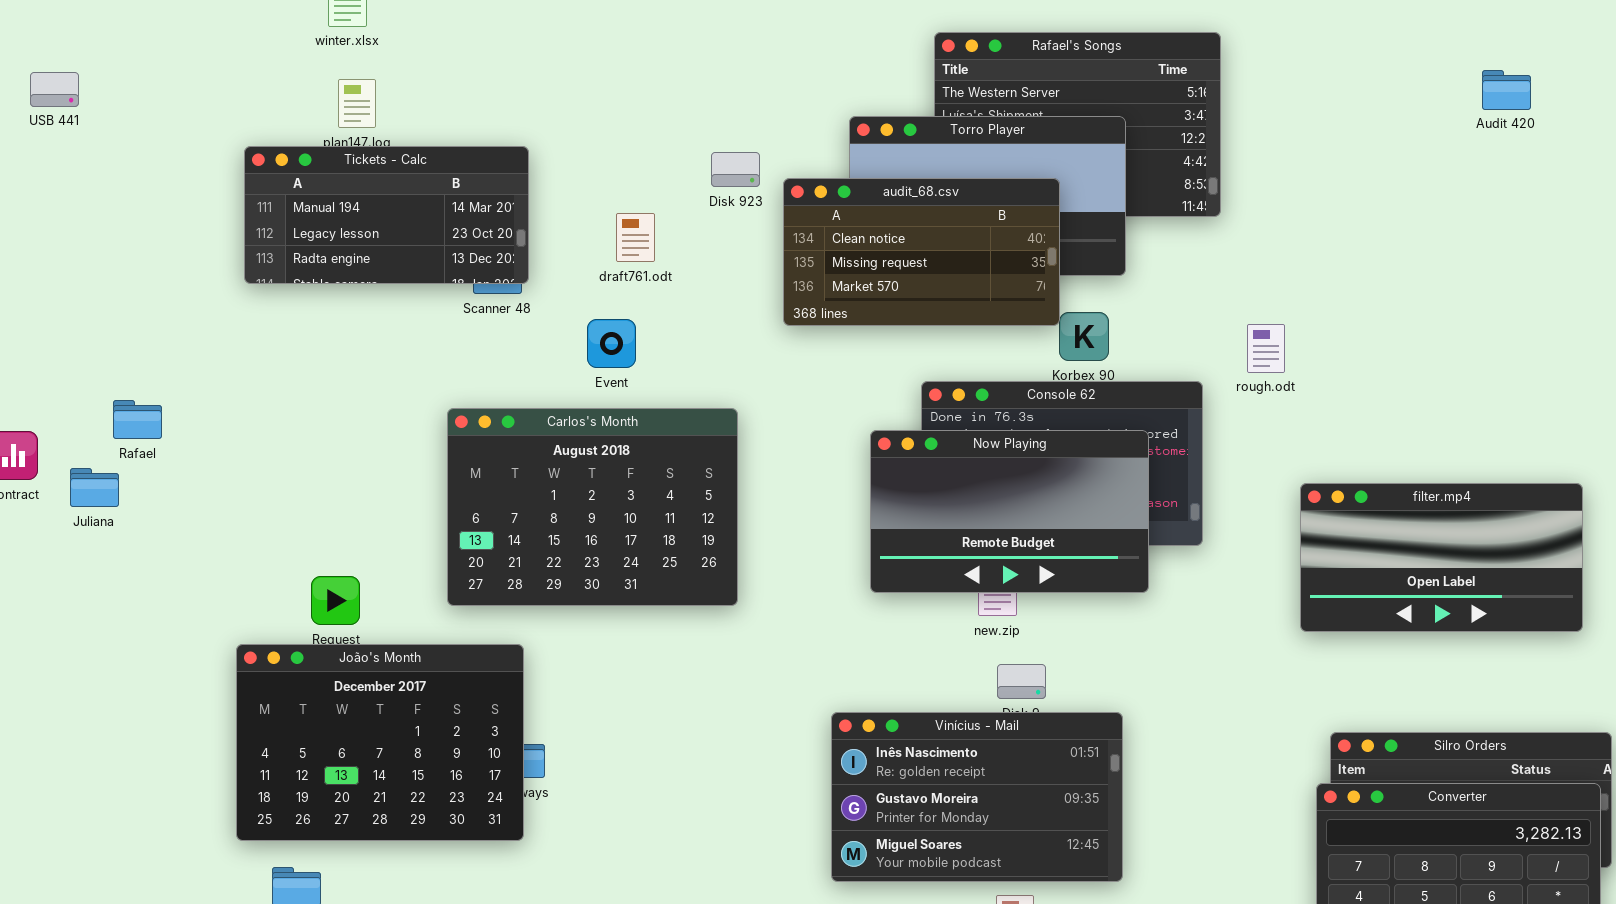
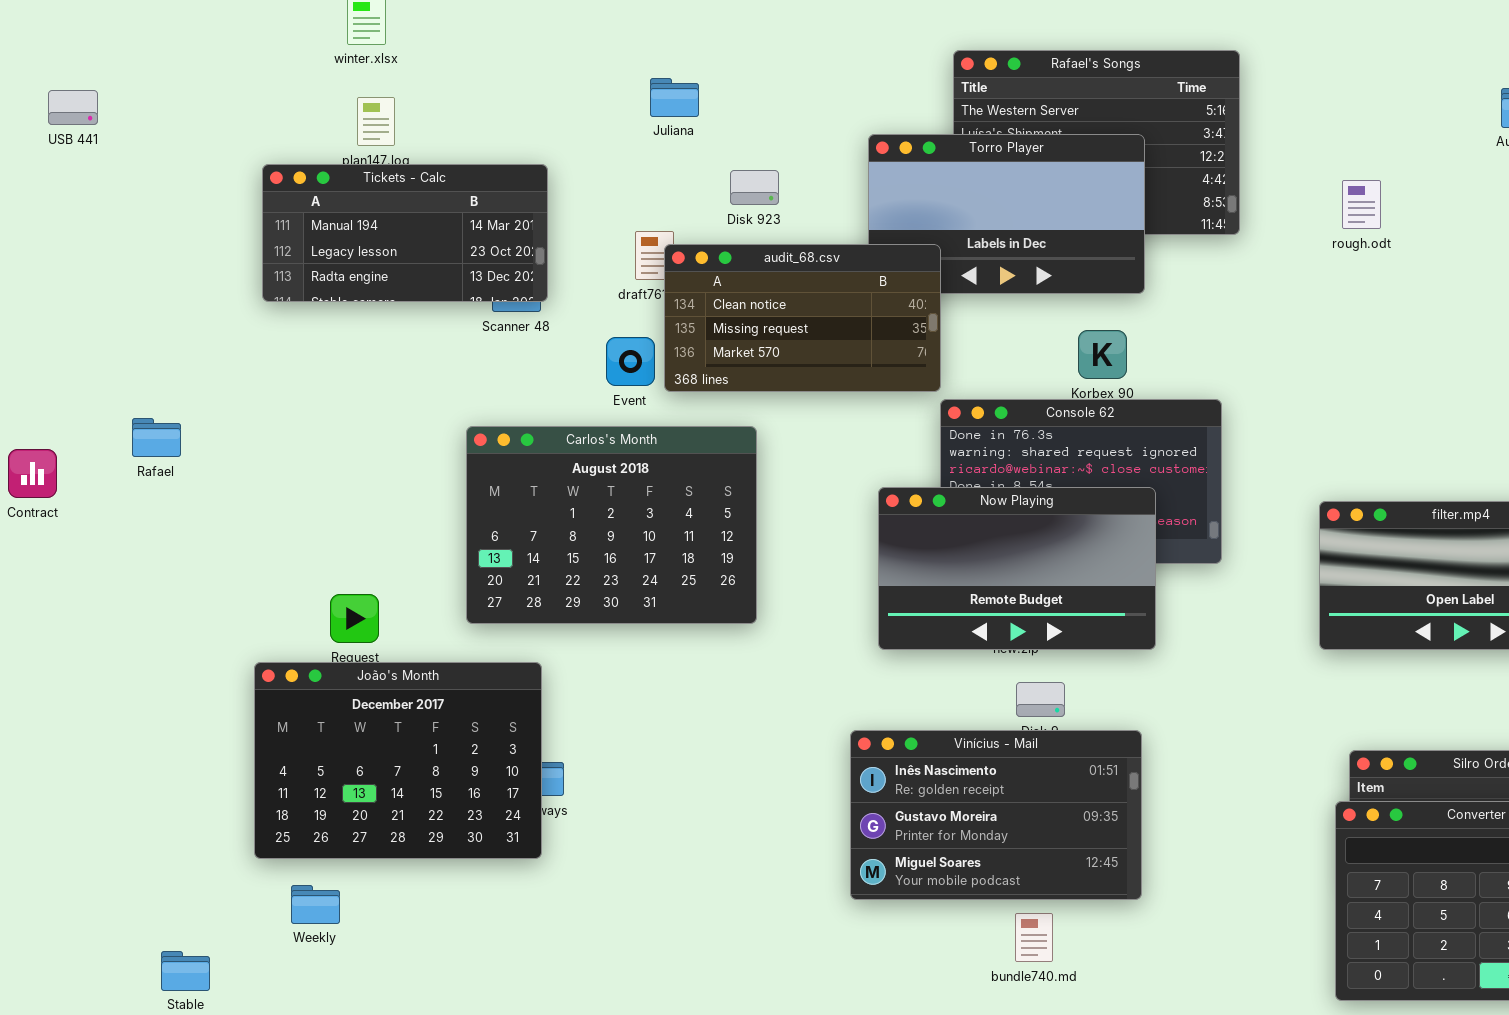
audit_68.csv: [783,178,1060,326] -> [664,244,941,392], moved
rough.odt: [1247,324,1285,373] -> [1342,180,1381,229], moved
Now Playing: [870,430,1149,593] -> [878,487,1156,650], moved
Juliana: [70,468,119,507] -> [650,78,699,117], moved

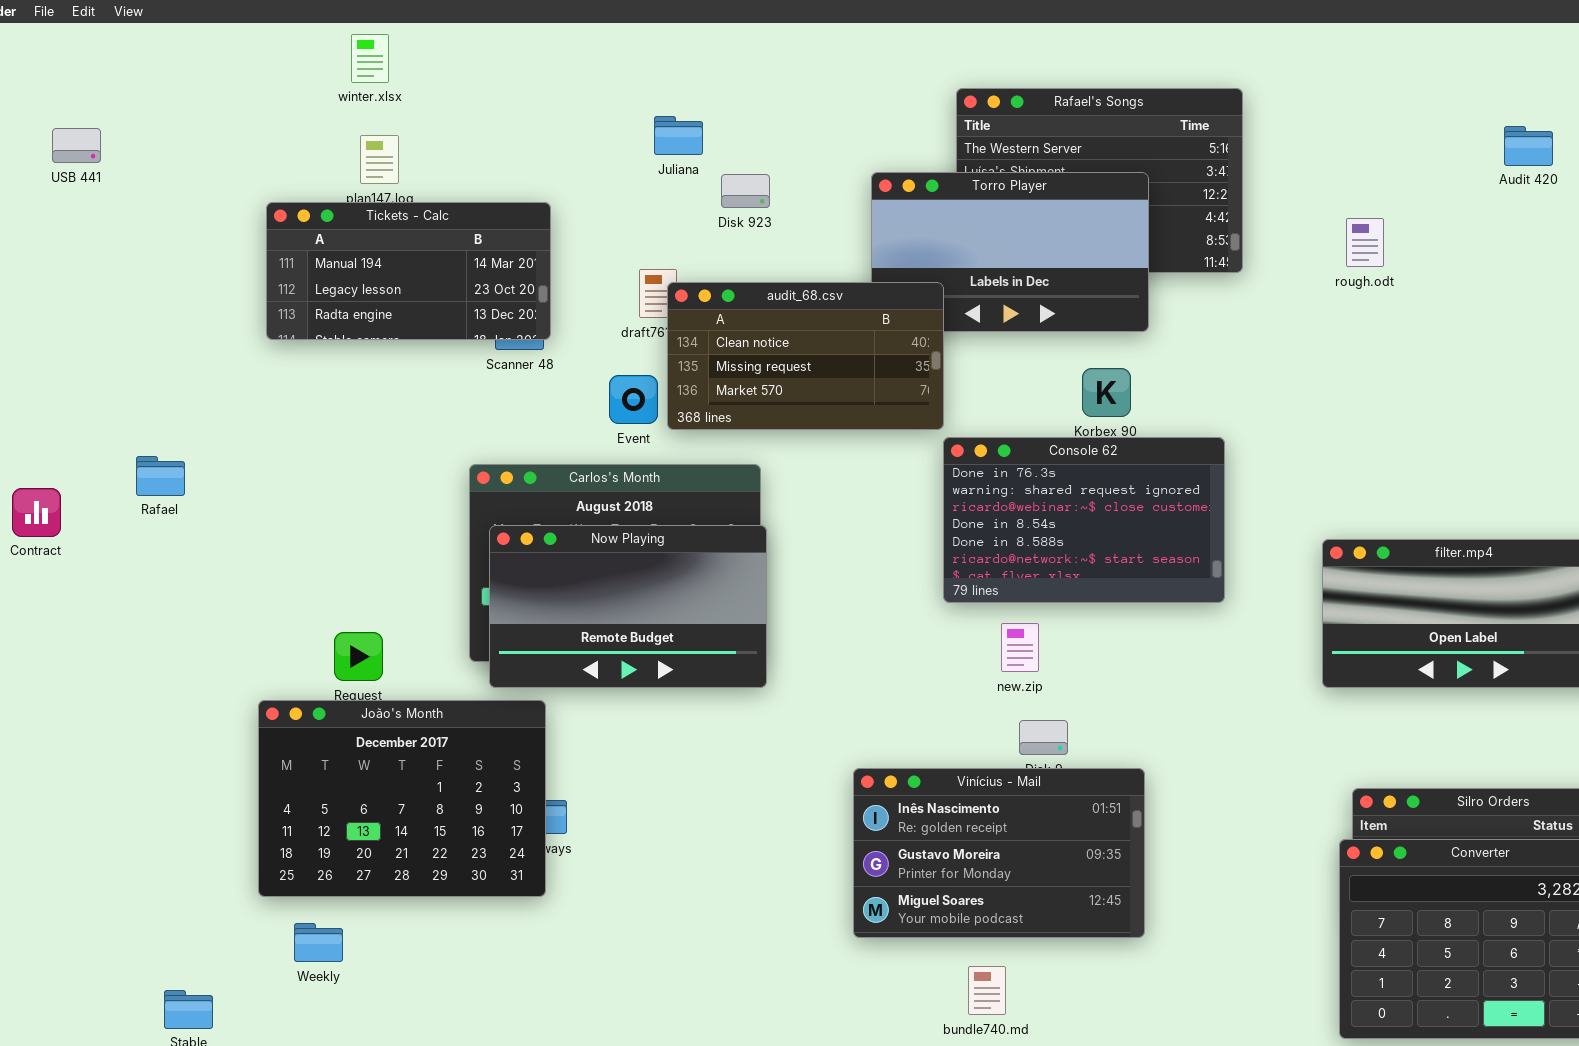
Disk 923: [730,170,779,205] -> [721,174,770,208], moved
Now Playing: [878,487,1156,650] -> [489,525,767,688], moved
bundle740.md: [1015,913,1053,962] -> [968,966,1006,1015], moved

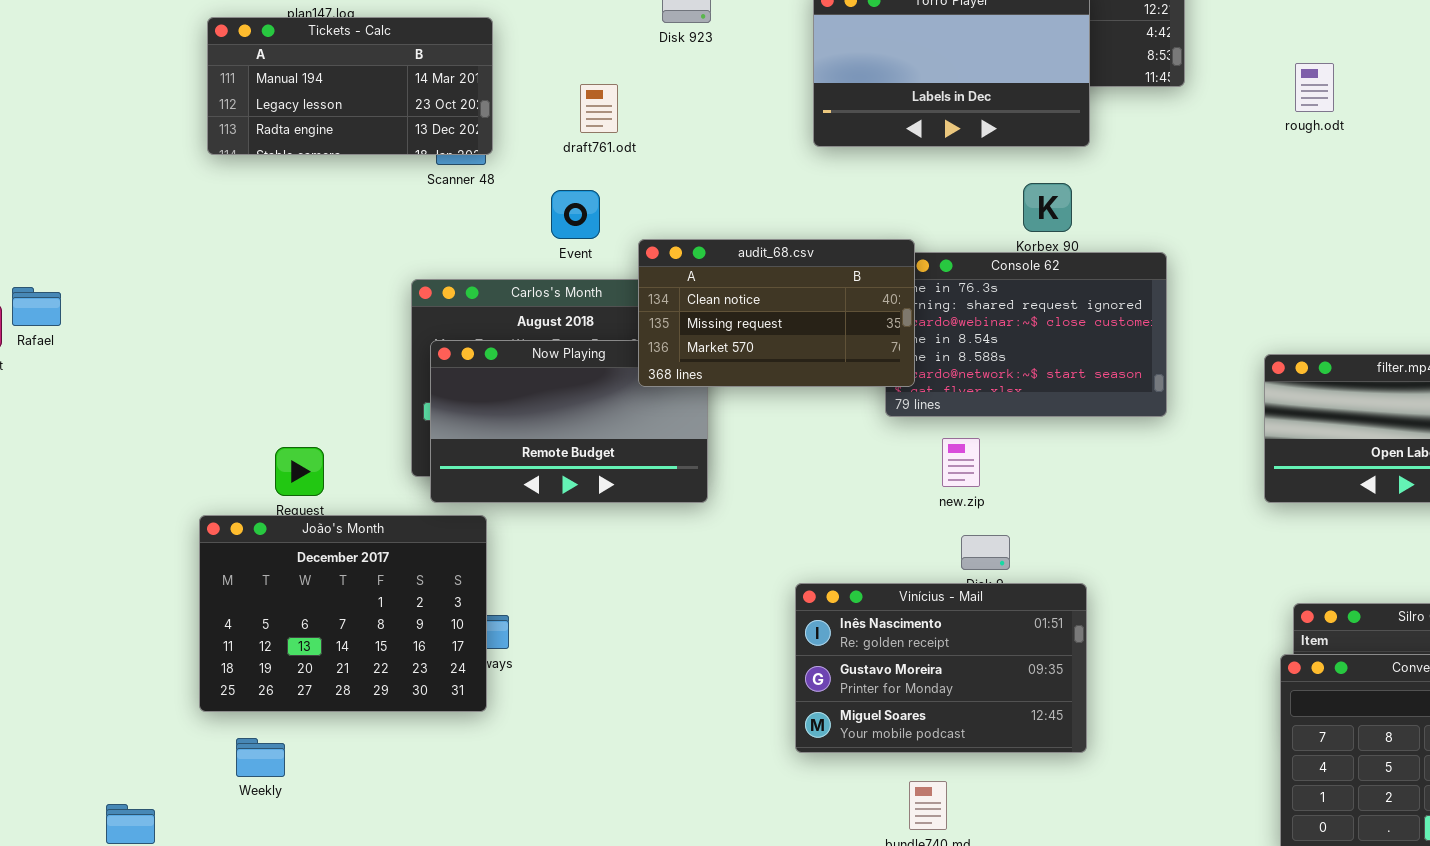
rough.odt: [1346,218,1384,267] -> [1295,63,1334,112], moved
audit_68.csv: [667,282,944,430] -> [638,239,915,387], moved
Rafael: [136,456,185,496] -> [12,287,61,326], moved

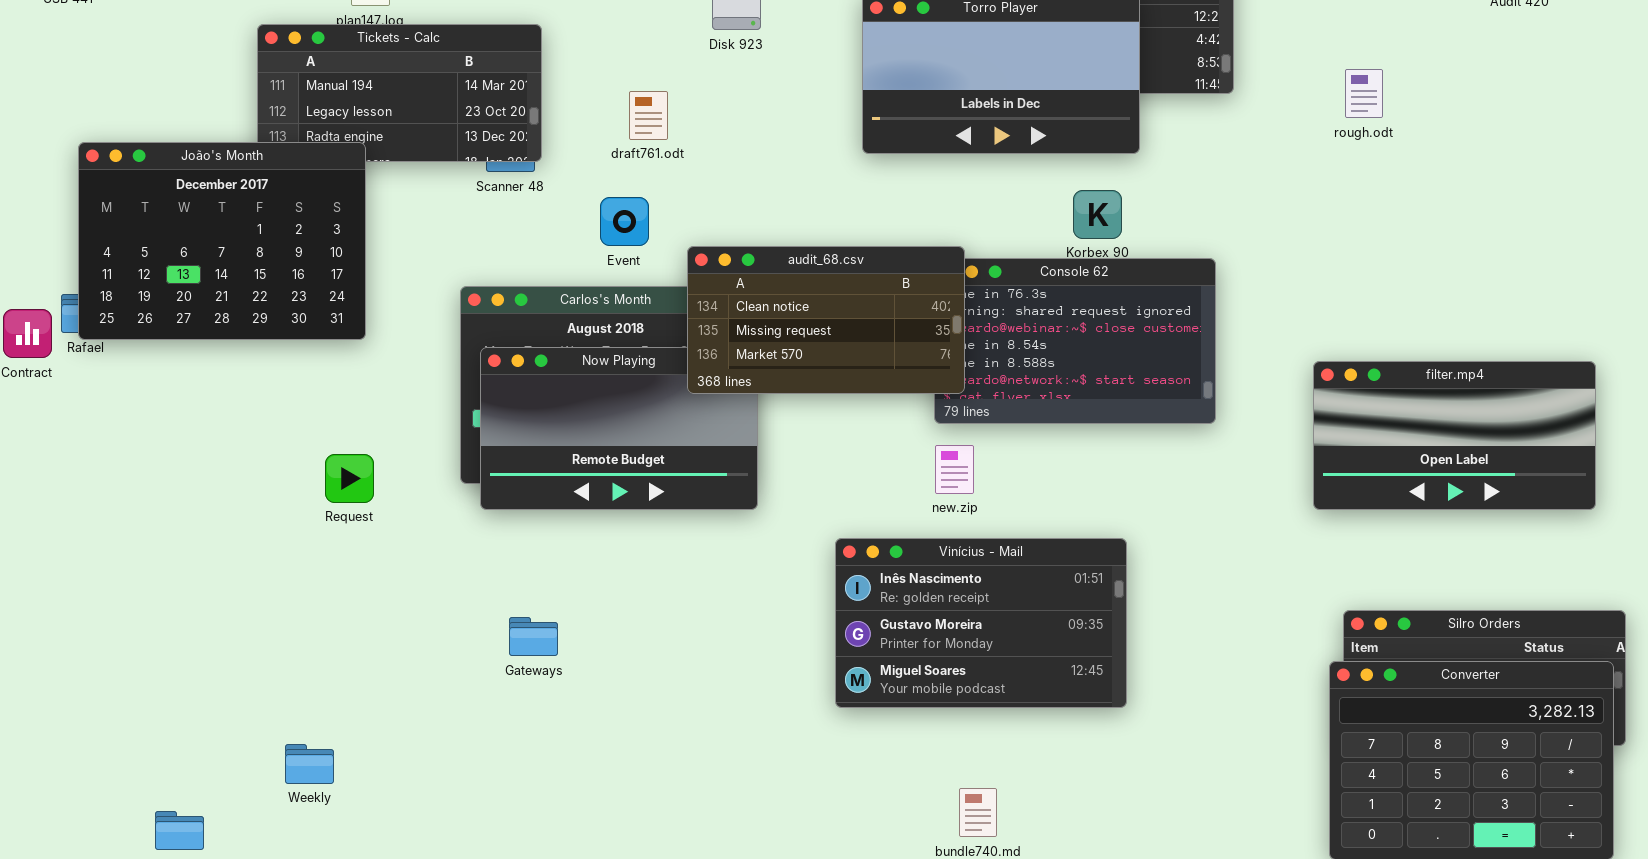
new.zip: [942,438,980,487] -> [935,445,974,494], moved
João's Month: [199,515,487,712] -> [78,142,366,340], moved
Vinícius - Mail: [795,583,1087,753] -> [835,538,1127,708], moved

